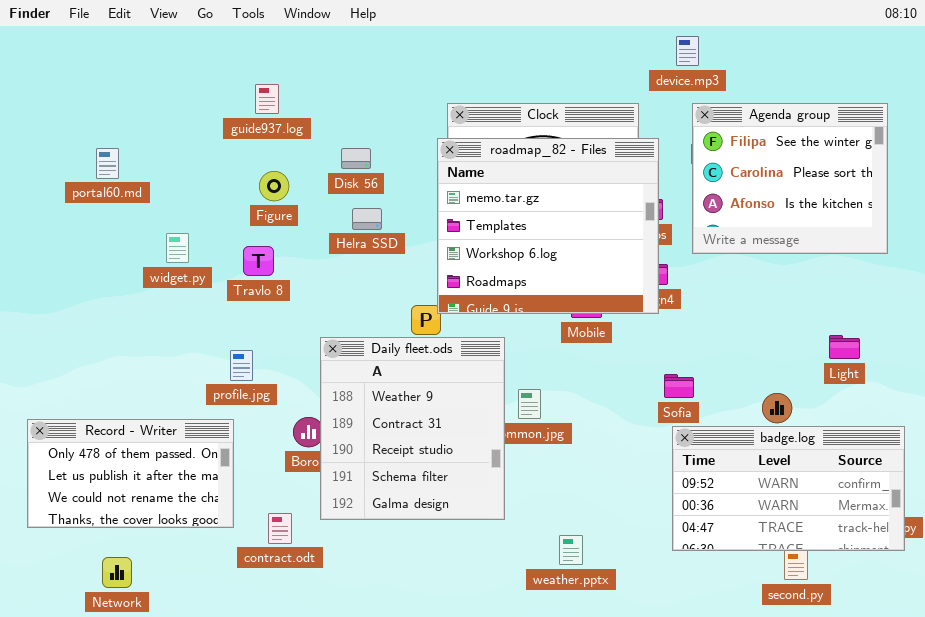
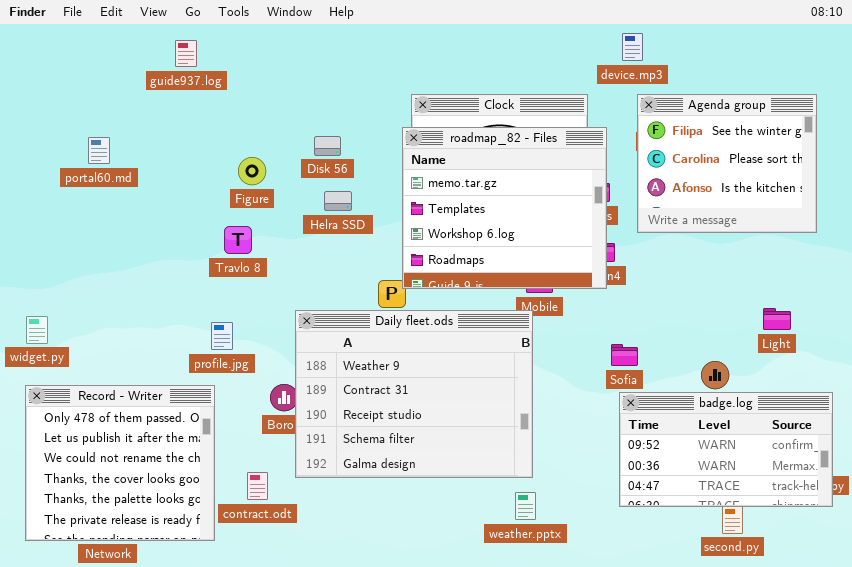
guide937.log: [255,84,279,114] -> [175,40,197,67], moved
widget.py: [166,233,189,263] -> [26,316,48,344], moved
Daily fleet.ods: [320,337,505,520] -> [295,310,533,478], resized
Record - Writer: [27,419,234,528] -> [25,385,215,541], resized

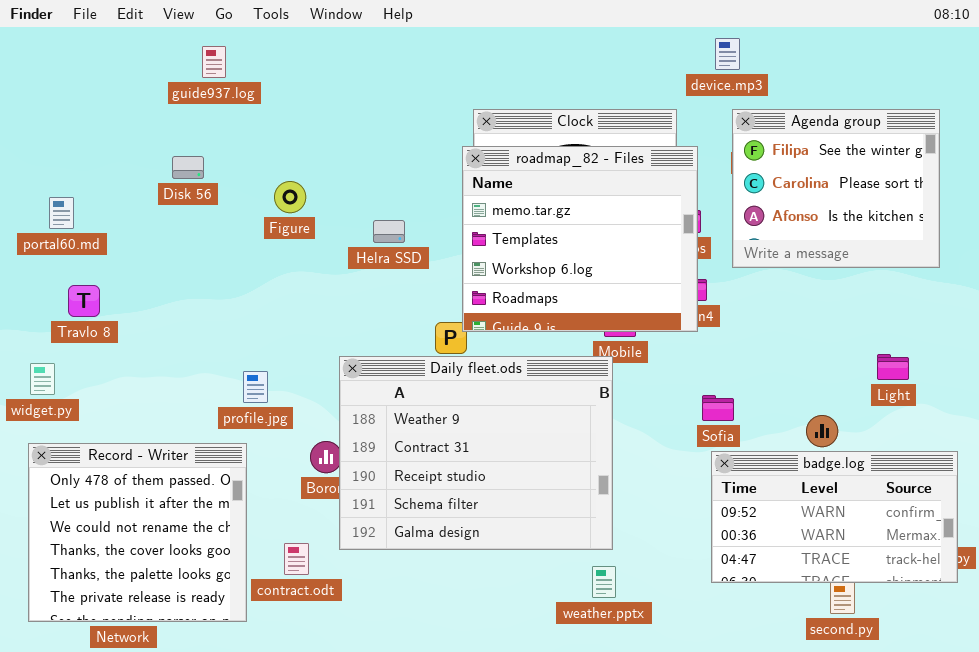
Disk 56: [314,136,341,156] -> [172,156,204,179], moved
portal60.md: [88,137,110,164] -> [49,197,74,229], moved
Travlo 8: [224,226,252,254] -> [68,285,100,317], moved

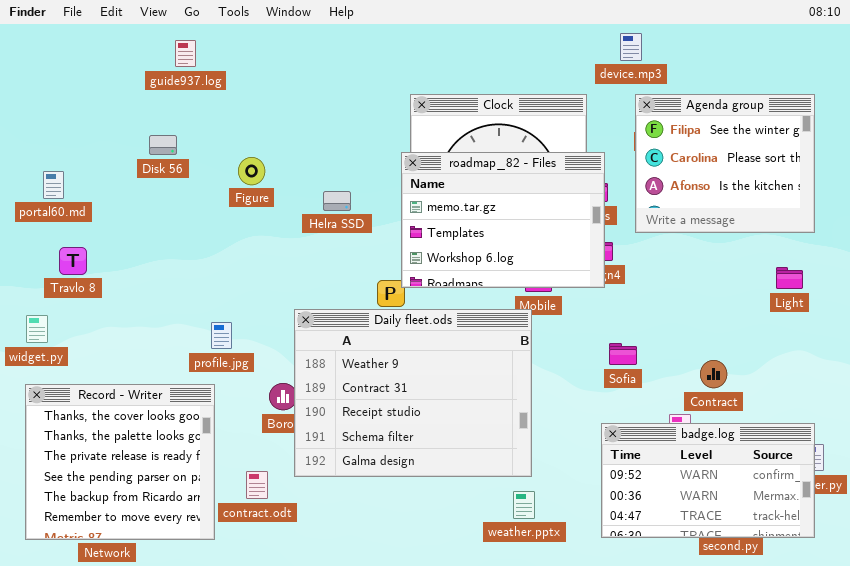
roadmap_82 - Files: [462,146,698,332] -> [401,152,605,288], resized
Light: [877,354,909,380] -> [776,267,803,289], moved
Record - Writer: [28,443,247,622] -> [25,384,215,540], scrolled down 3 rows
badge.log: [711,451,958,583] -> [601,423,815,538], moved

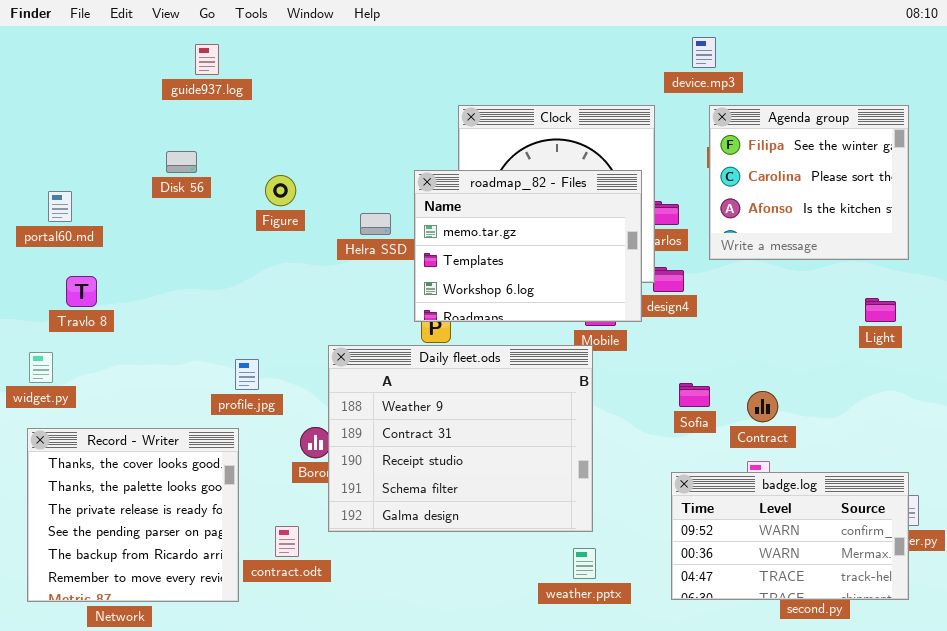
roadmap_82 - Files: [401,152,605,288] -> [414,170,642,322], moved
Contract: [700,360,727,388] -> [747,391,778,422], moved

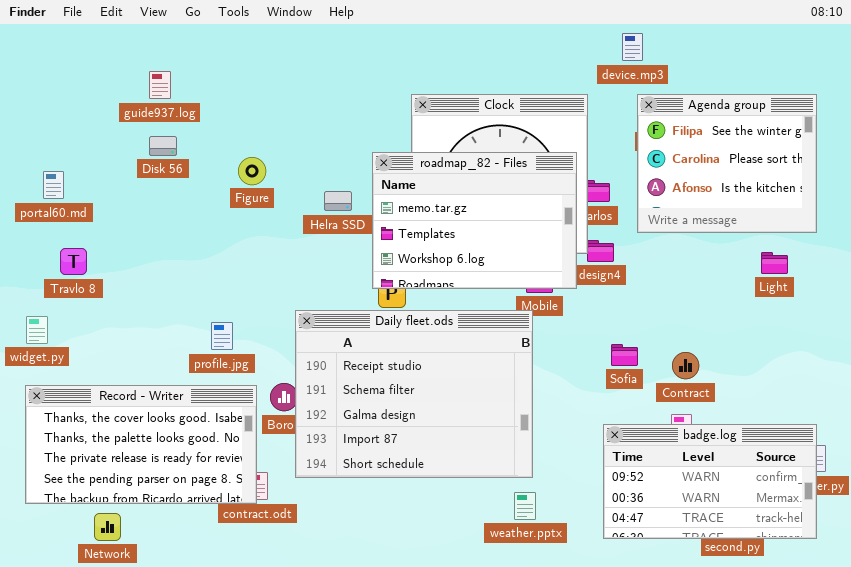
guide937.log: [195,44,219,75] -> [149,71,171,99], moved
Light: [865,298,896,322] -> [761,252,788,274], moved
Daily fleet.ods: [328,345,593,532] -> [295,310,533,478], scrolled down 2 rows
Record - Writer: [27,428,239,602] -> [25,385,257,504], resized

